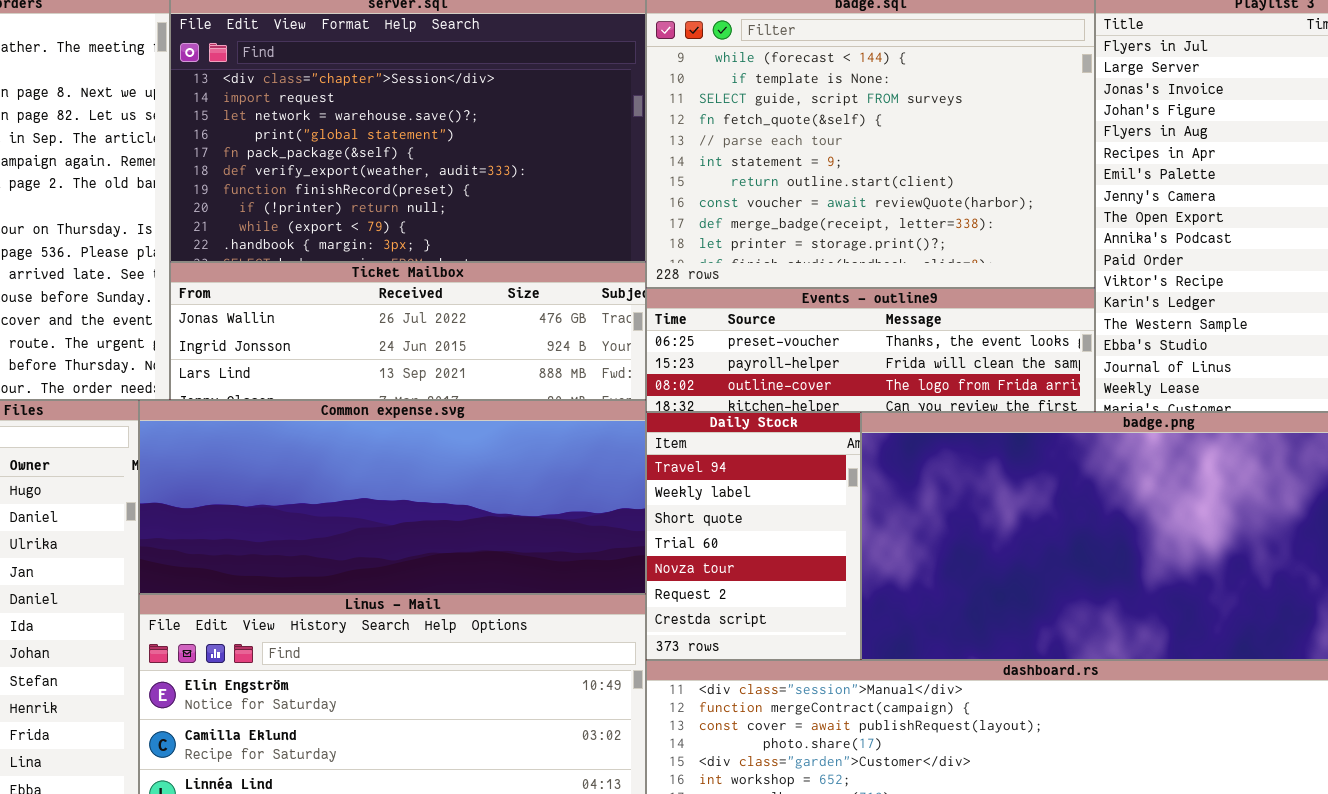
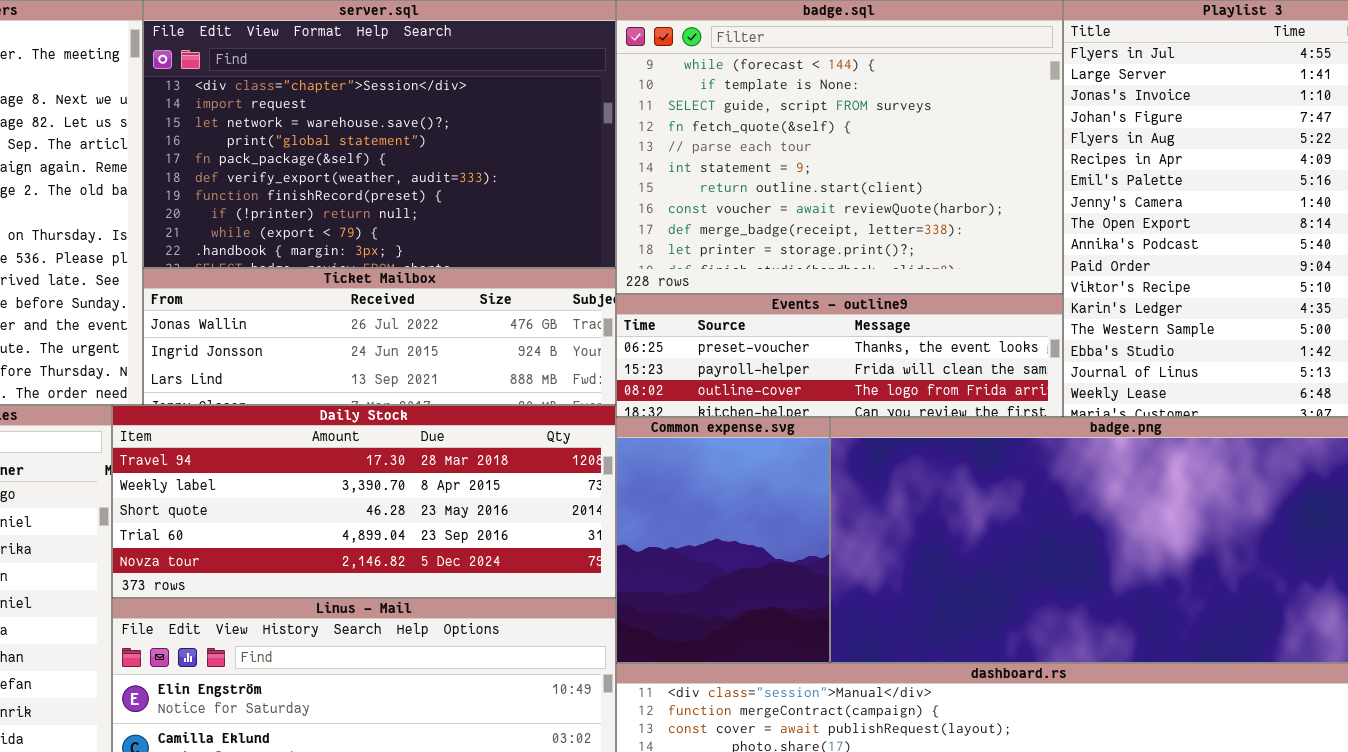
Common expense.svg: [139,400,646,594] -> [616,417,830,663], moved, resized
Daily Stock: [646,412,861,660] -> [112,405,616,598], moved, resized

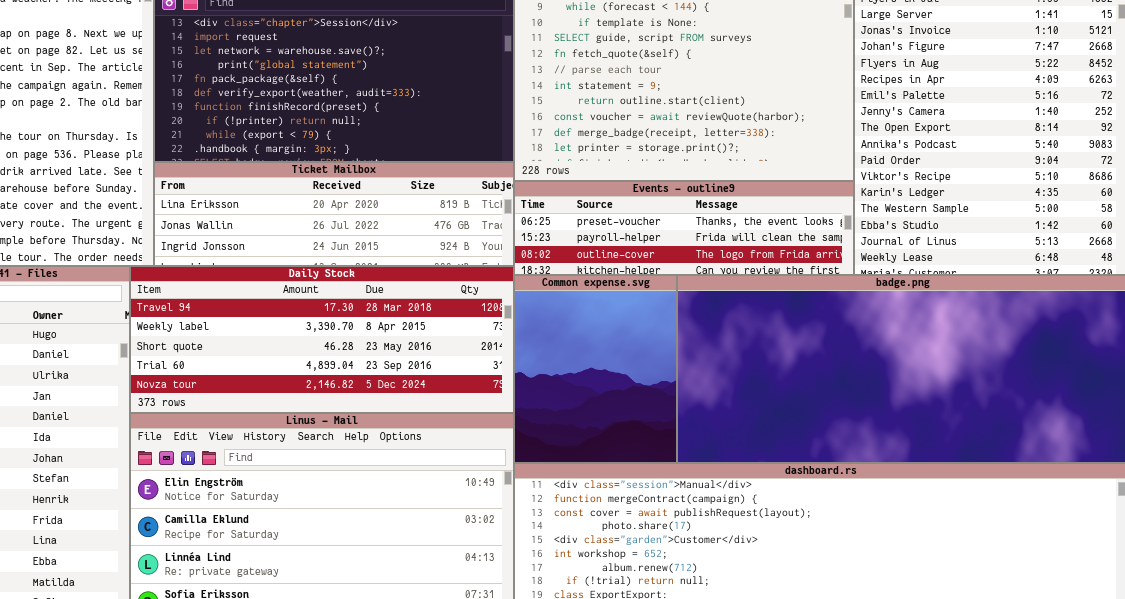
Ticket Mailbox: [143,268,616,405] -> [154,162,514,266], scrolled up 1 row

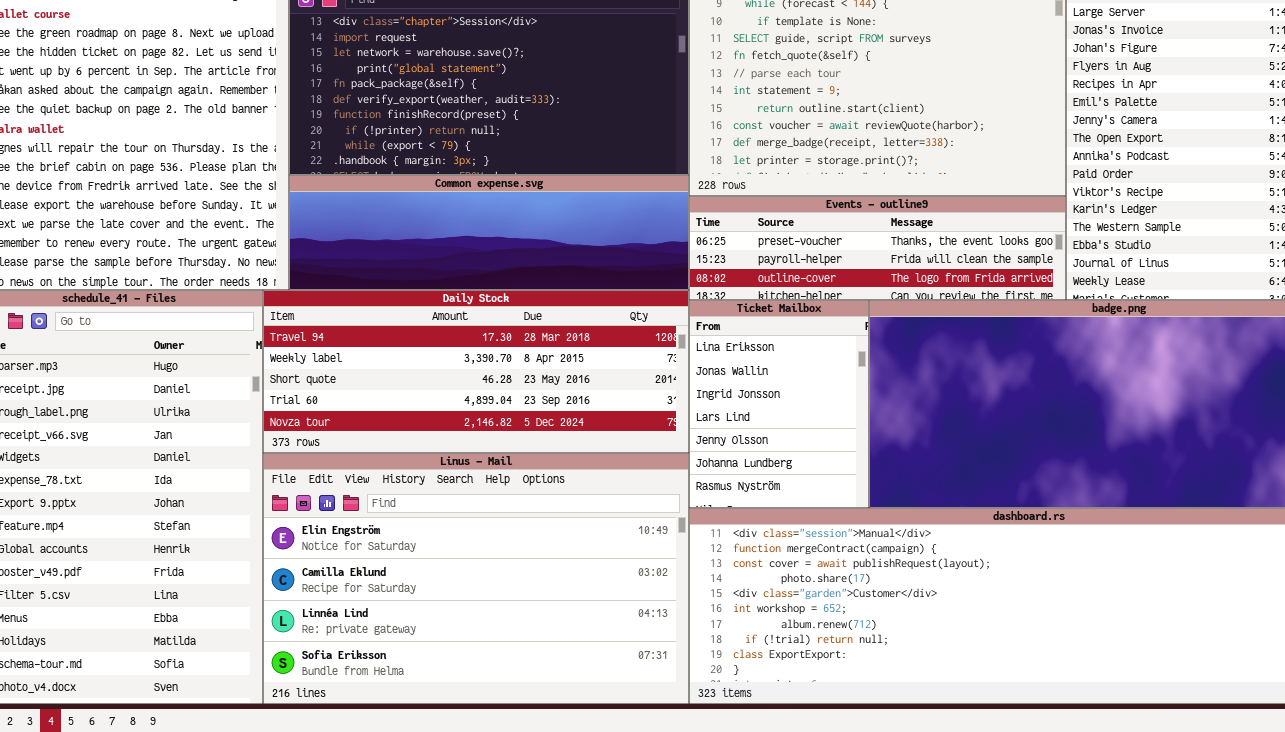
Ticket Mailbox: [154,162,514,266] -> [689,300,869,508], moved, resized
Common expense.svg: [514,275,677,463] -> [289,175,689,290], moved, resized

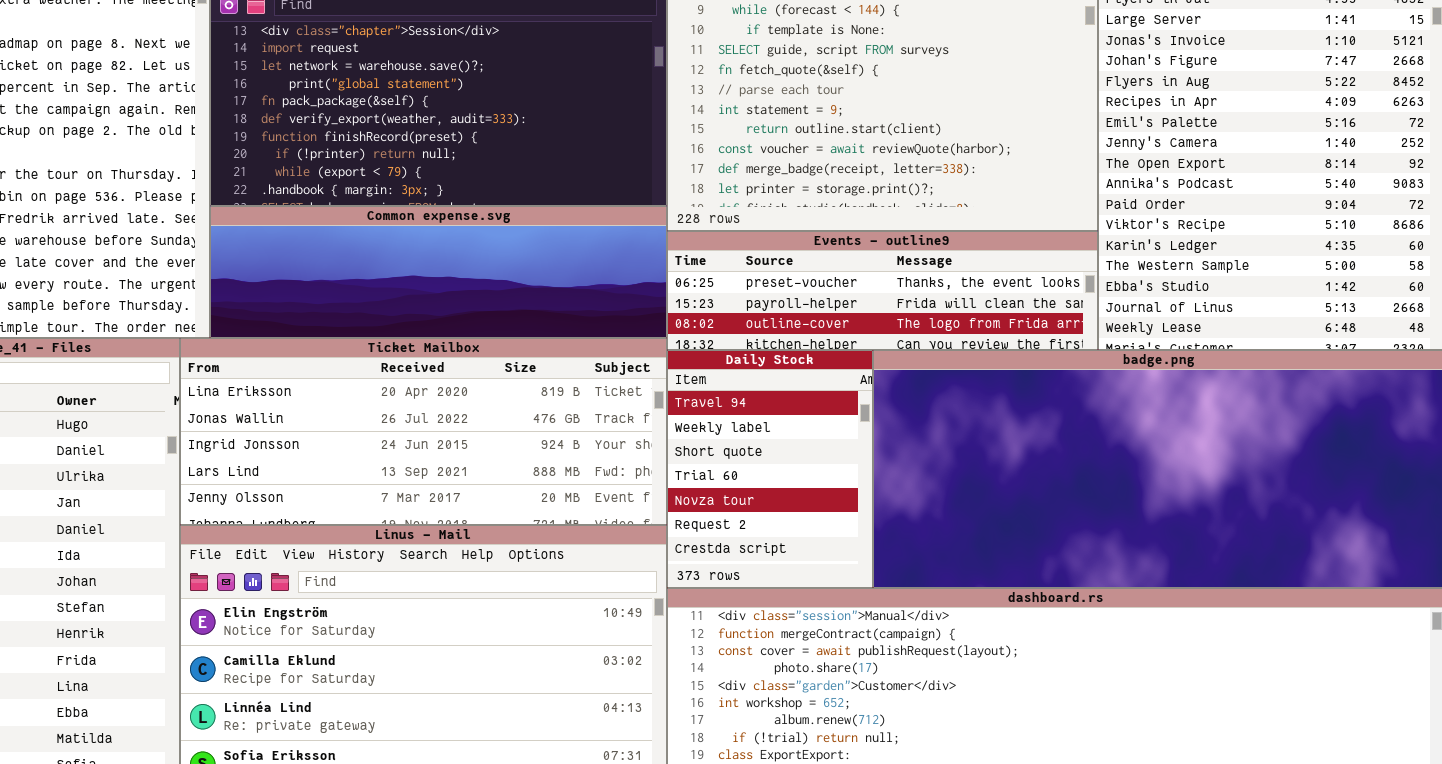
Daily Stock: [263,290,689,453] -> [667,350,873,588], moved, resized
Ticket Mailbox: [689,300,869,508] -> [180,338,667,525], moved, resized

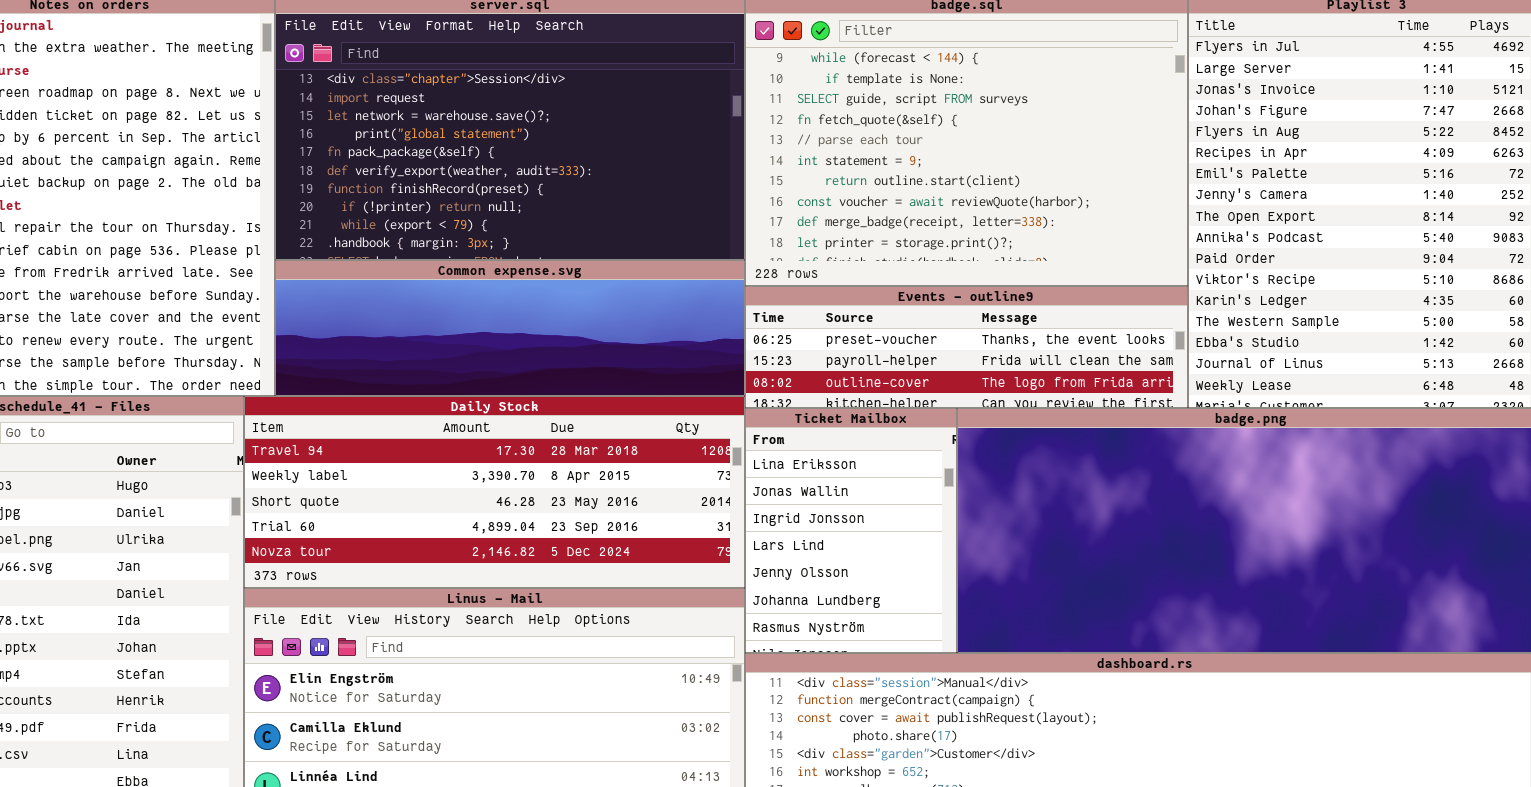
Ticket Mailbox: [180,338,667,525] -> [745,408,957,653], moved, resized
Daily Stock: [667,350,873,588] -> [244,396,745,588], moved, resized

